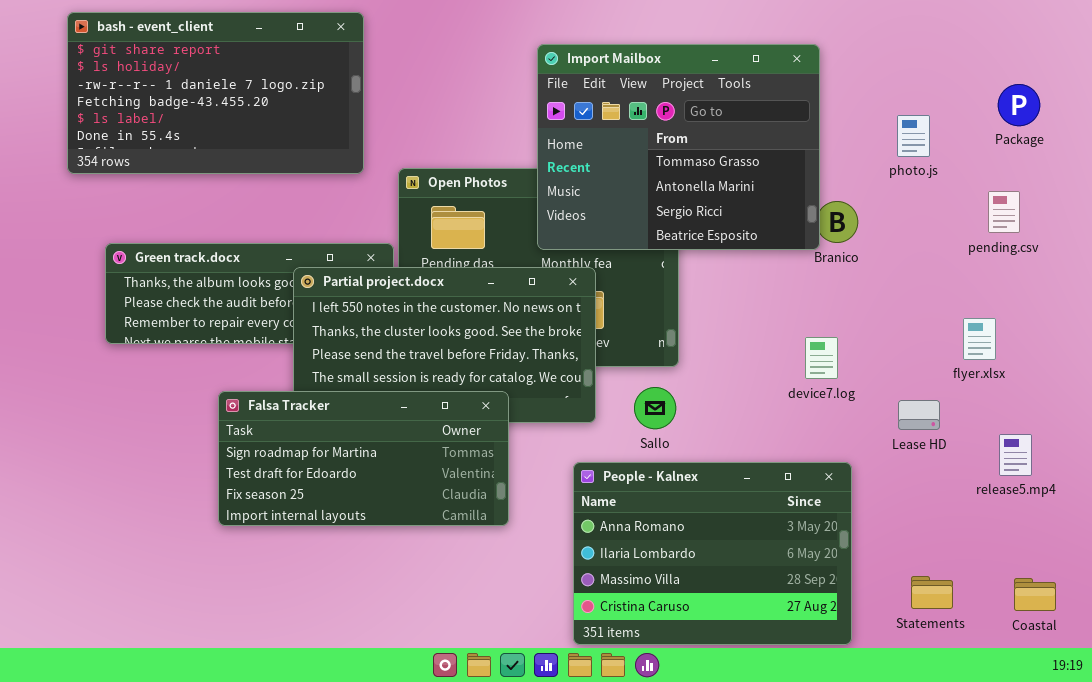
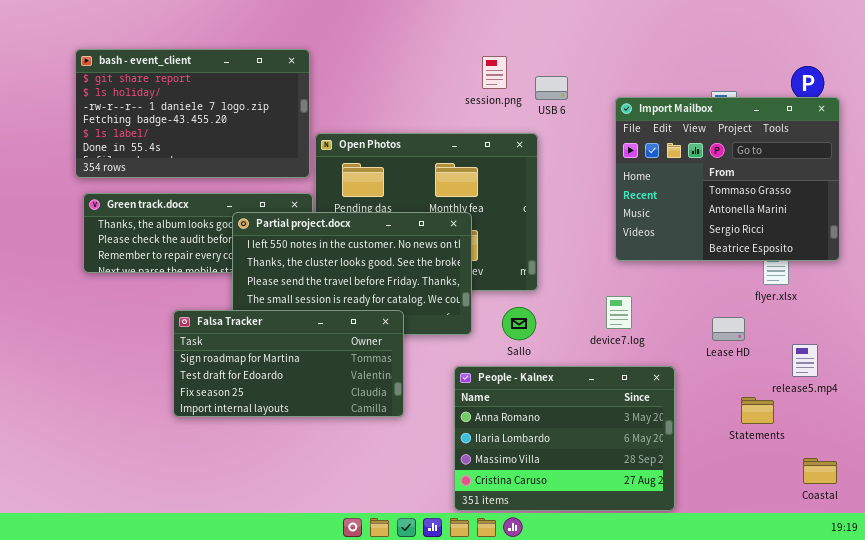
bash - event_client: [67,12,364,174] -> [75,49,310,178], moved
Import Mailbox: [537,44,820,250] -> [615,97,840,261], moved
device7.log: [805,337,838,379] -> [606,296,632,329], moved
Statements: [911,576,953,609] -> [741,397,774,424], moved

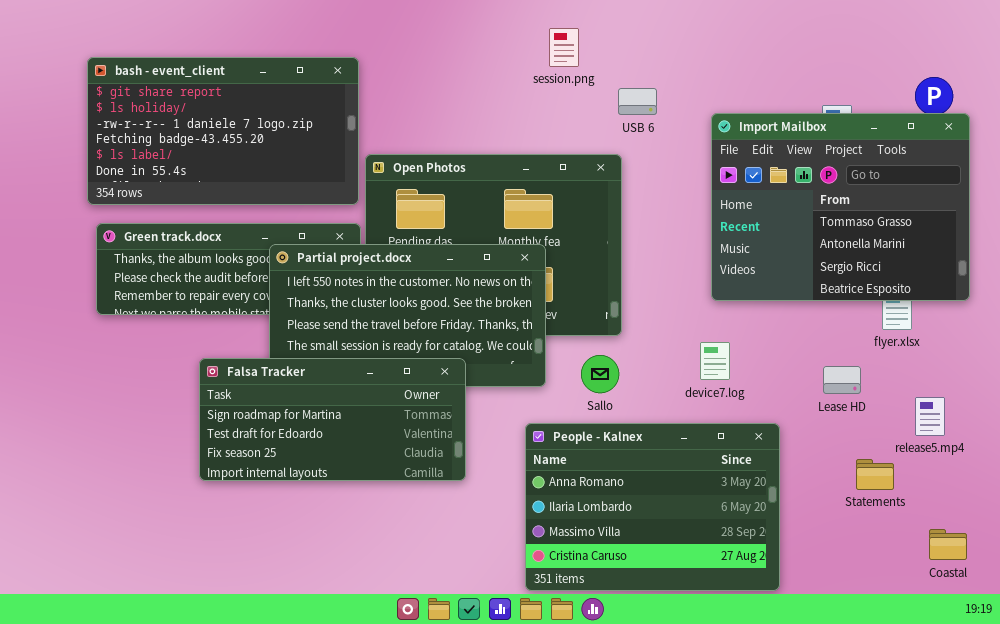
session.png: [482,56,507,89] -> [549,28,579,67], moved

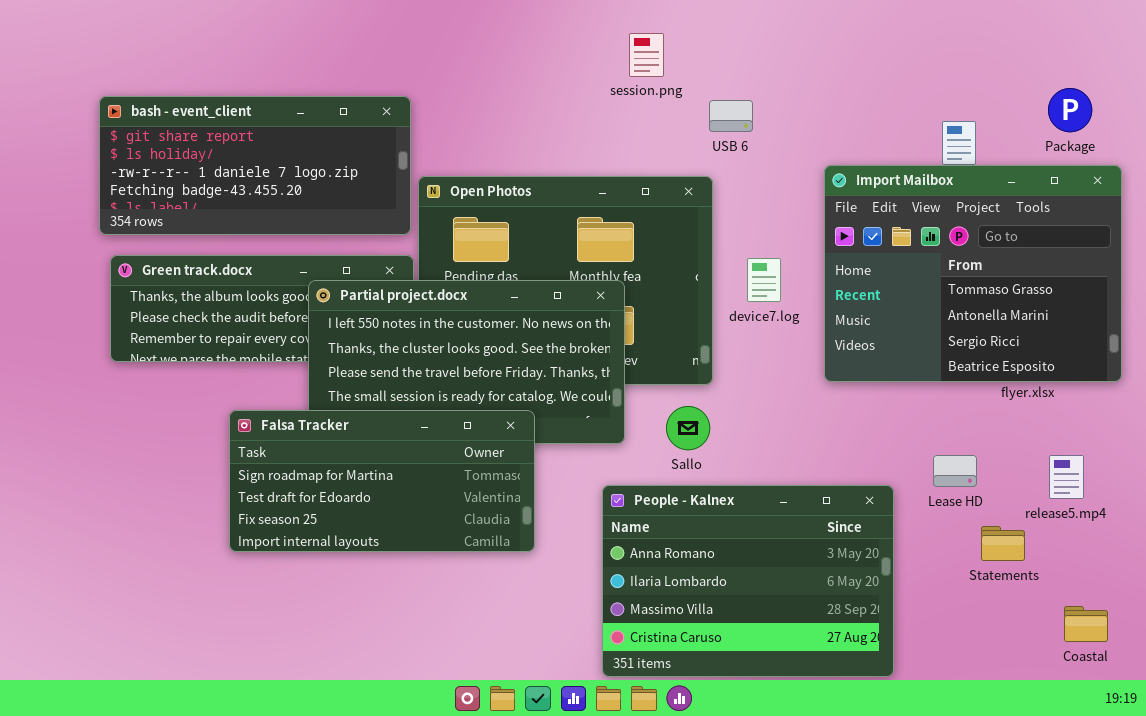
bash - event_client: [87,57,359,205] -> [99,96,411,235], resized
Import Mailbox: [711,113,970,301] -> [824,165,1122,382], moved
device7.log: [700,342,730,380] -> [747,258,781,302], moved
Lease HD: [823,366,861,394] -> [933,455,977,487], moved

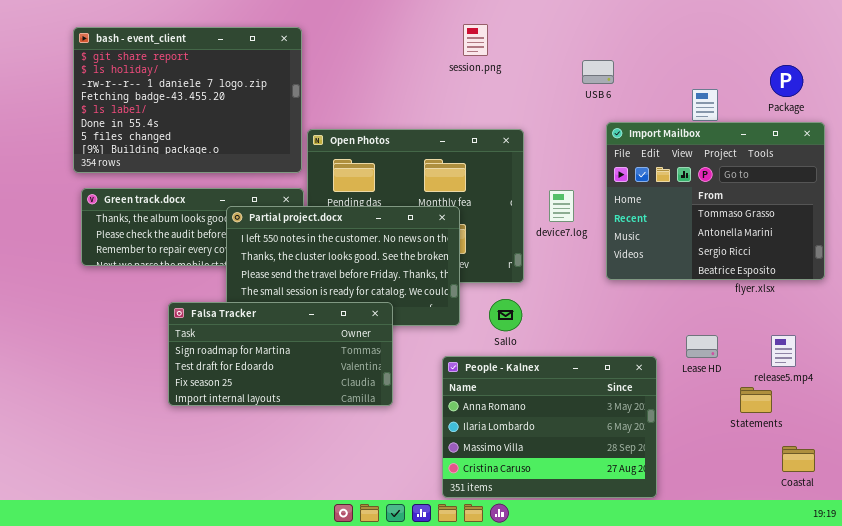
bash - event_client: [99,96,411,235] -> [73,27,302,173], resized
USB 6: [709,100,753,132] -> [582,60,614,84], moved
Statements: [981,526,1025,561] -> [740,387,772,413], moved

